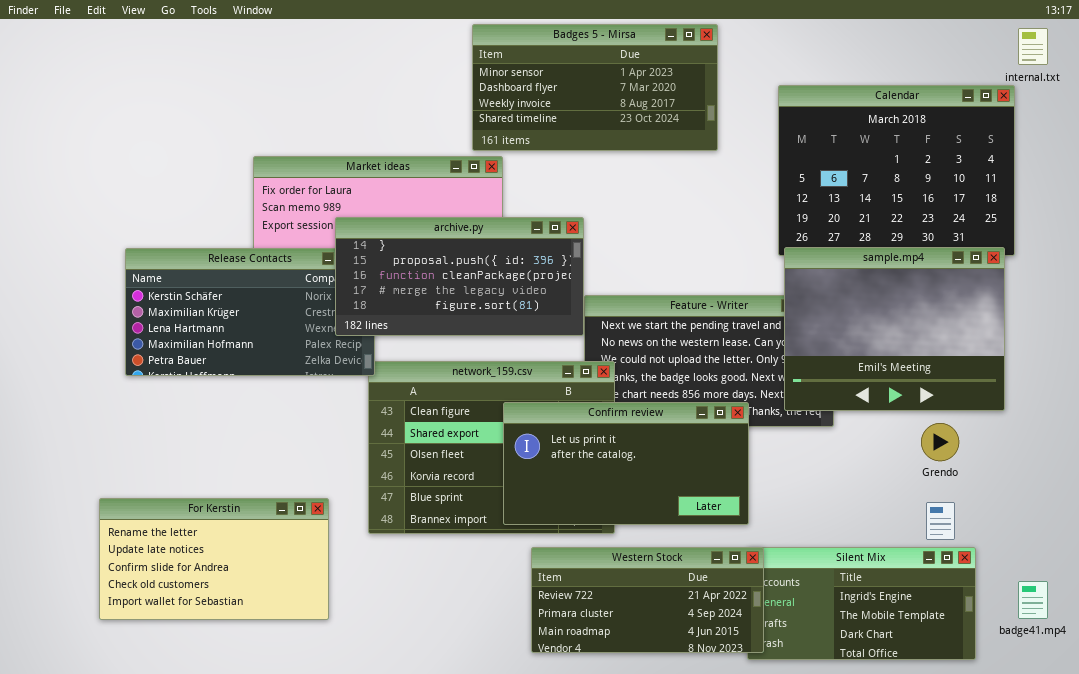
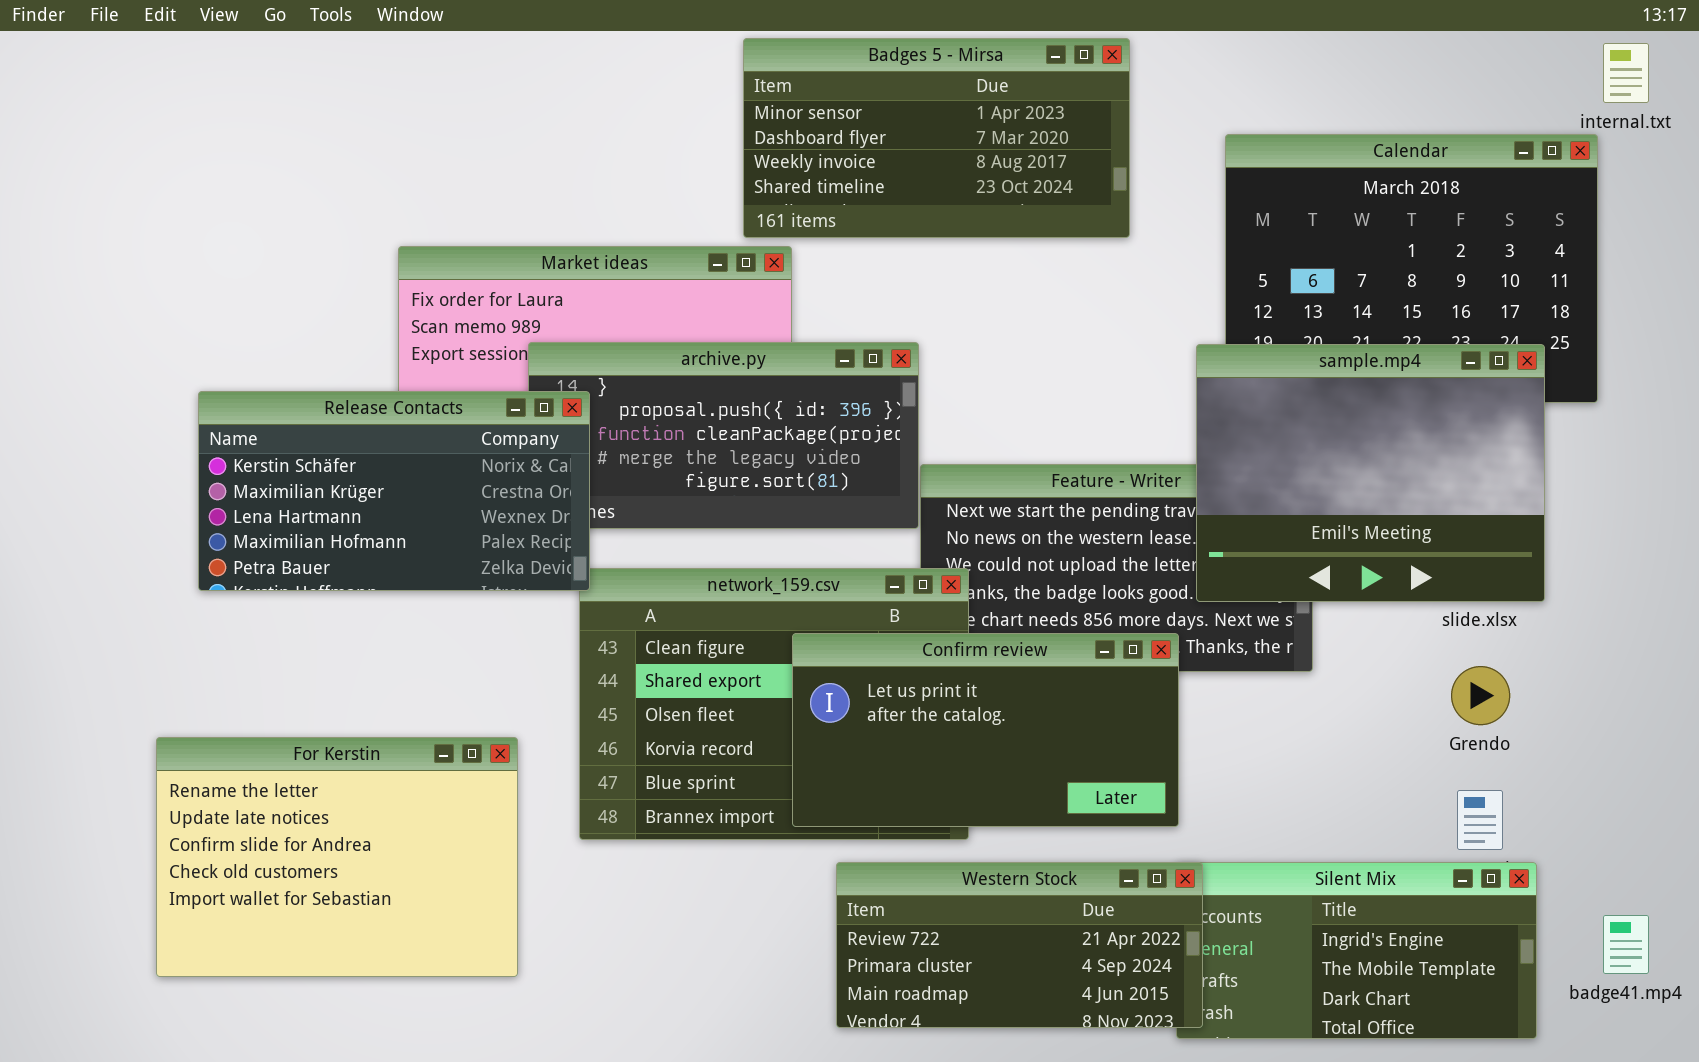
sample.mp4: [784,247,1005,411] -> [1196,344,1545,602], moved
Release Contacts: [125,248,375,376] -> [198,391,590,591], raised
For Kerstin: [99,498,329,620] -> [156,737,518,977], resized

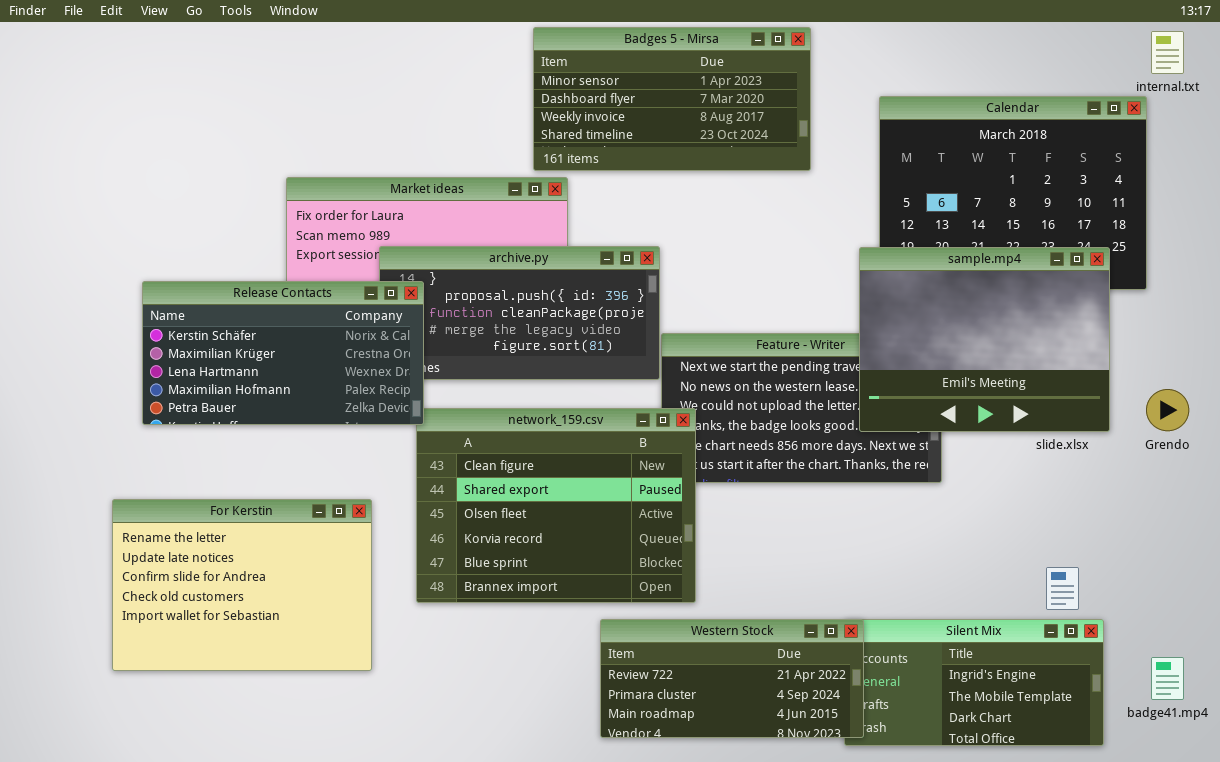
Confirm review: [792,633,1179,827] -> none, closed
Grendo: [1451,666,1510,725] -> [1146,389,1189,431], moved
For Kerstin: [156,737,518,977] -> [112,499,372,671], moved

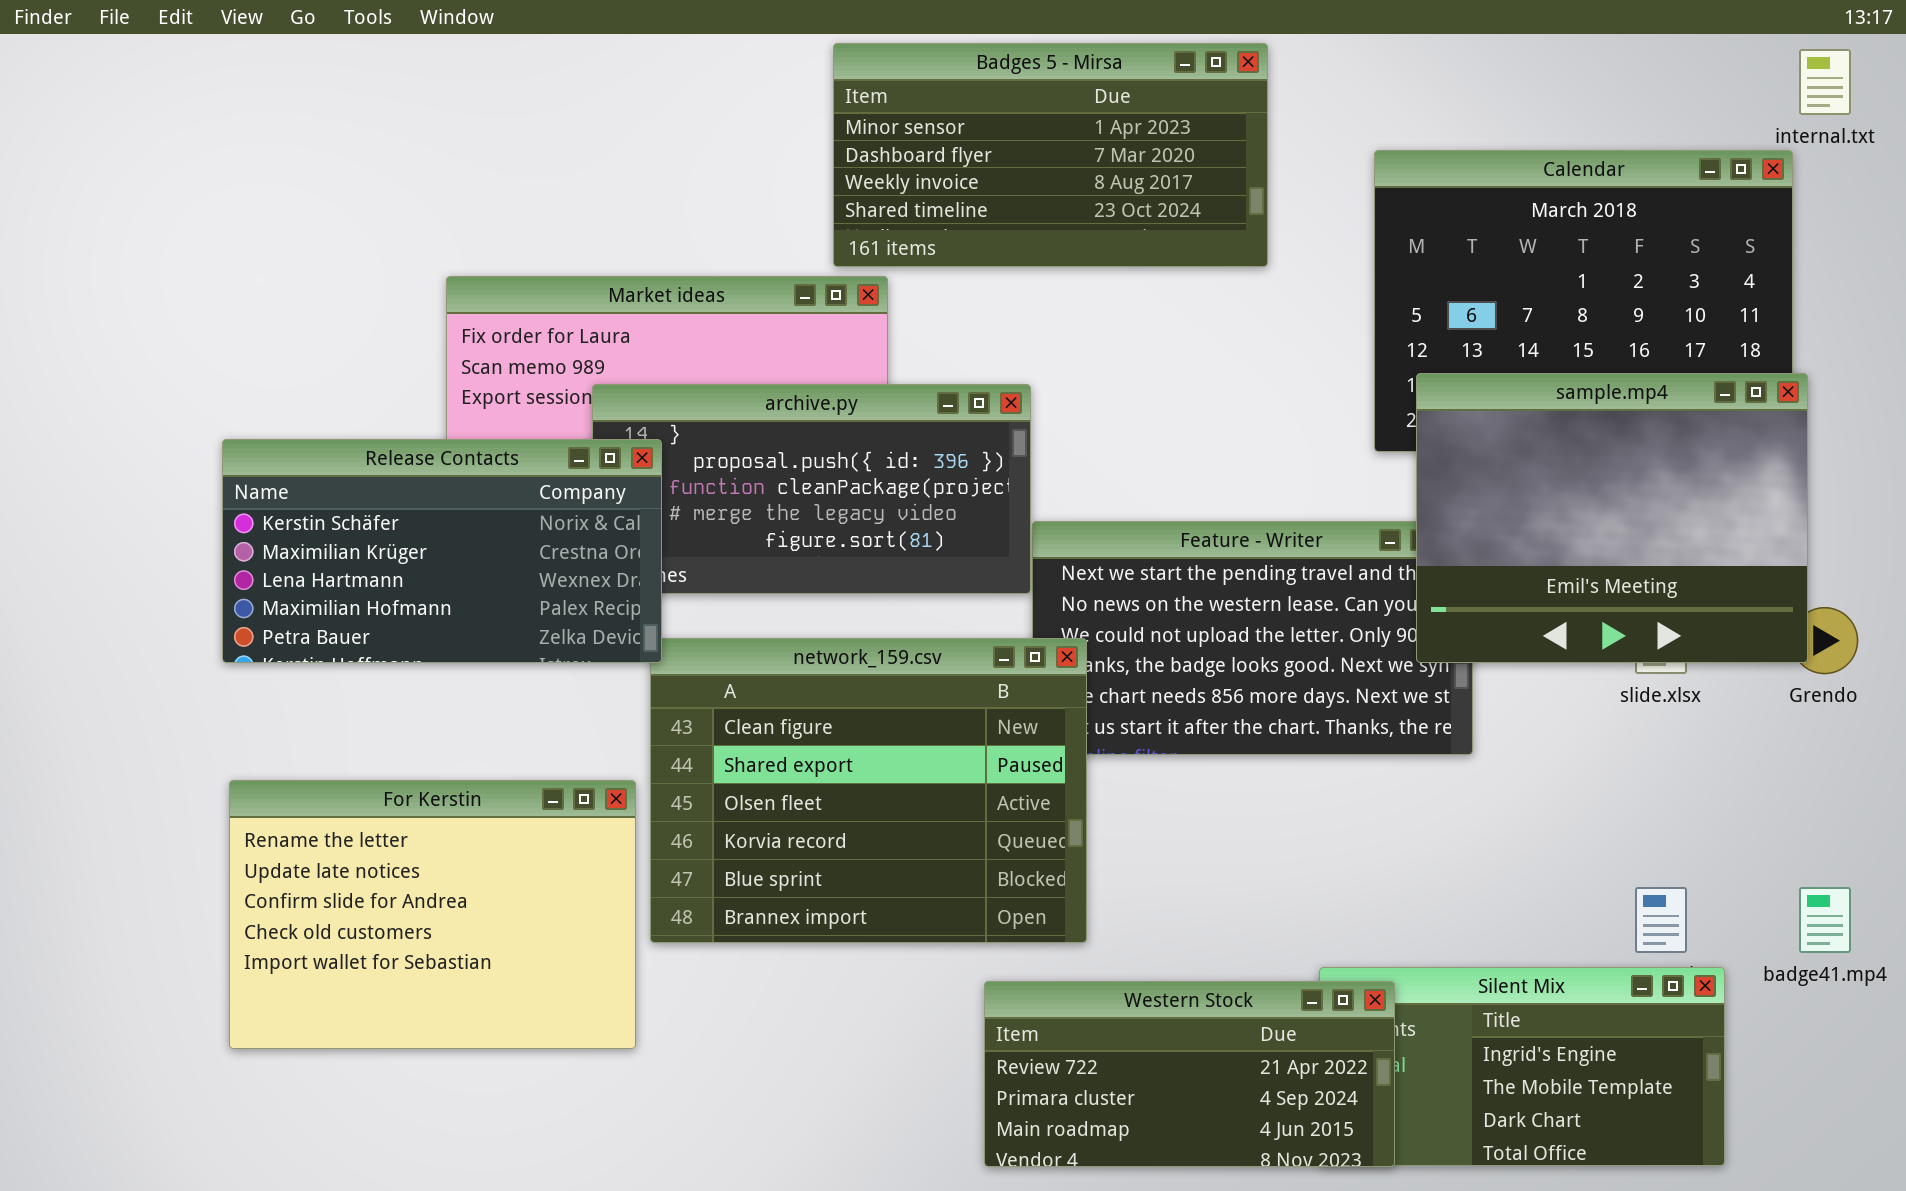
sample.mp4: [859,247,1110,432] -> [1416,373,1808,663], moved
For Kerstin: [112,499,372,671] -> [229,780,636,1049], moved
Western Stock: [600,619,864,738] -> [984,981,1395,1167], moved
badge41.mp4: [1151,657,1184,700] -> [1799,887,1851,953], moved

